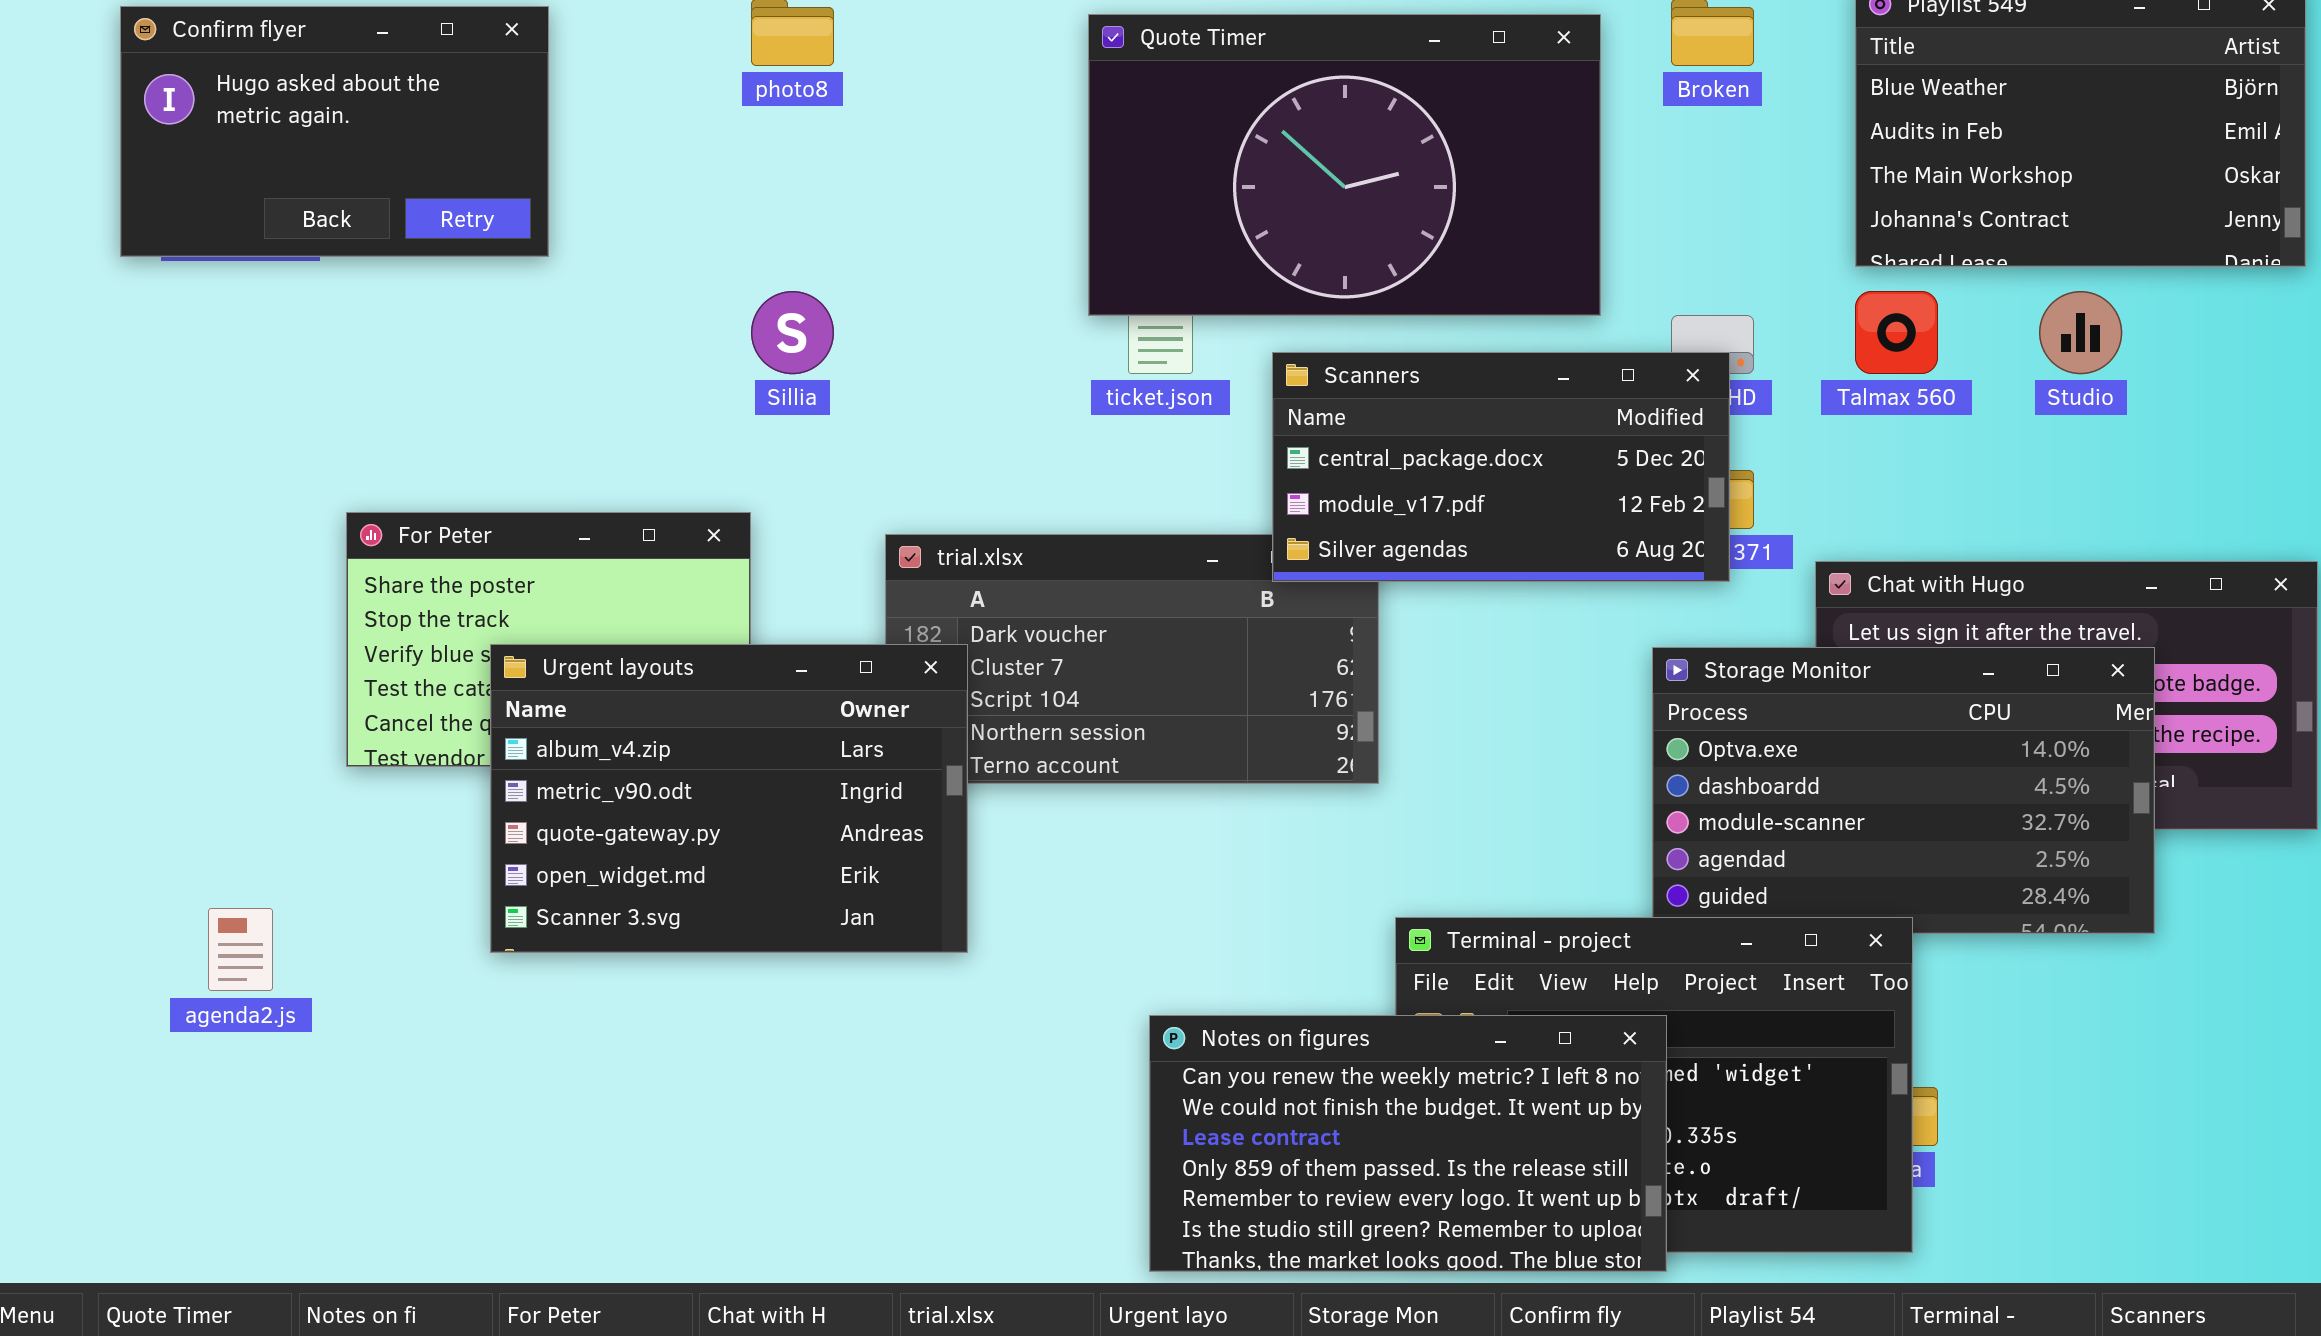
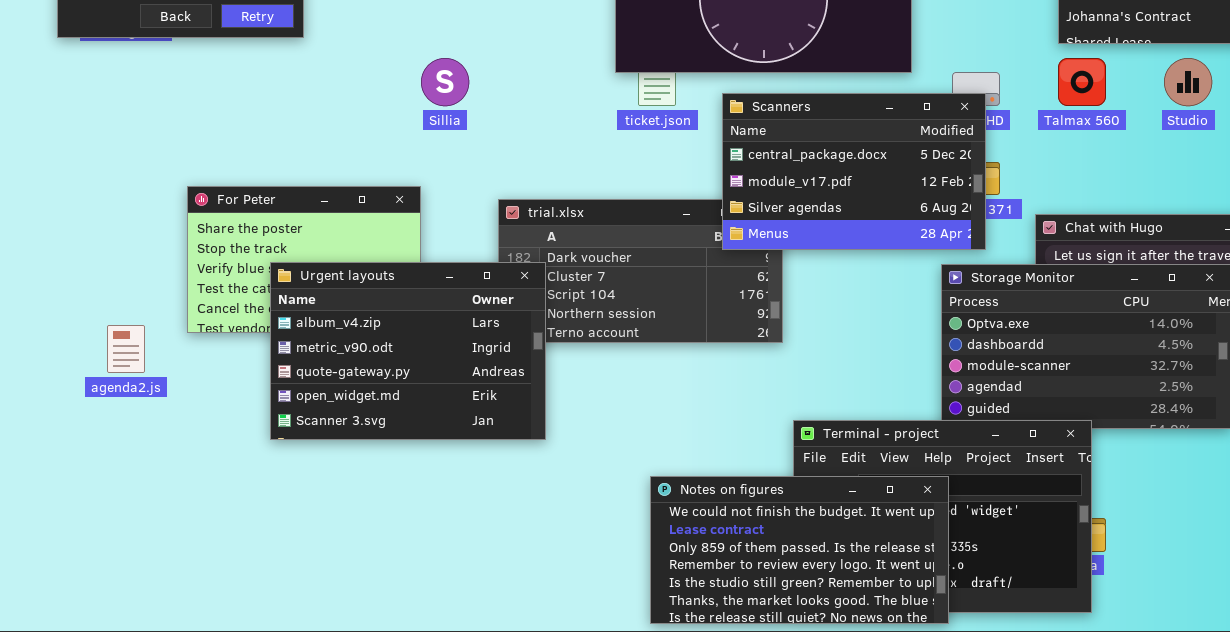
Scanners: [1272,352,1730,582] -> [722,93,986,250], resized
agenda2.js: [208,908,273,991] -> [107,325,145,373], moved
Notes on figures: [1149,1015,1667,1272] -> [650,476,949,624], scrolled down 1 row

